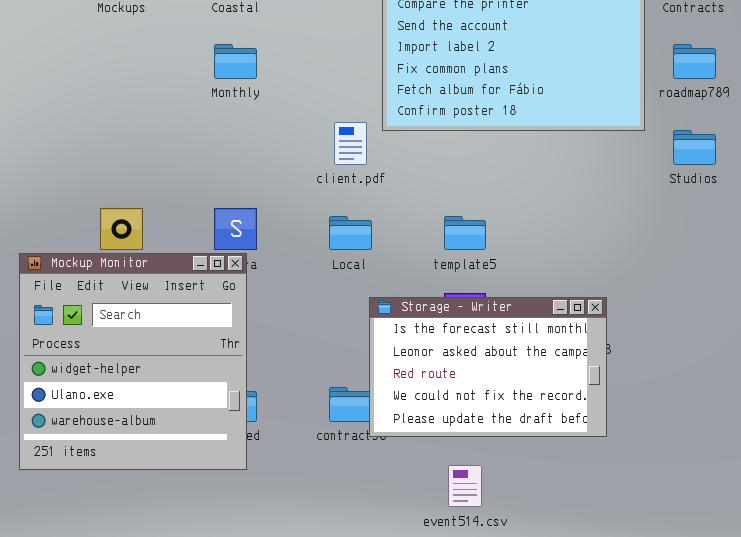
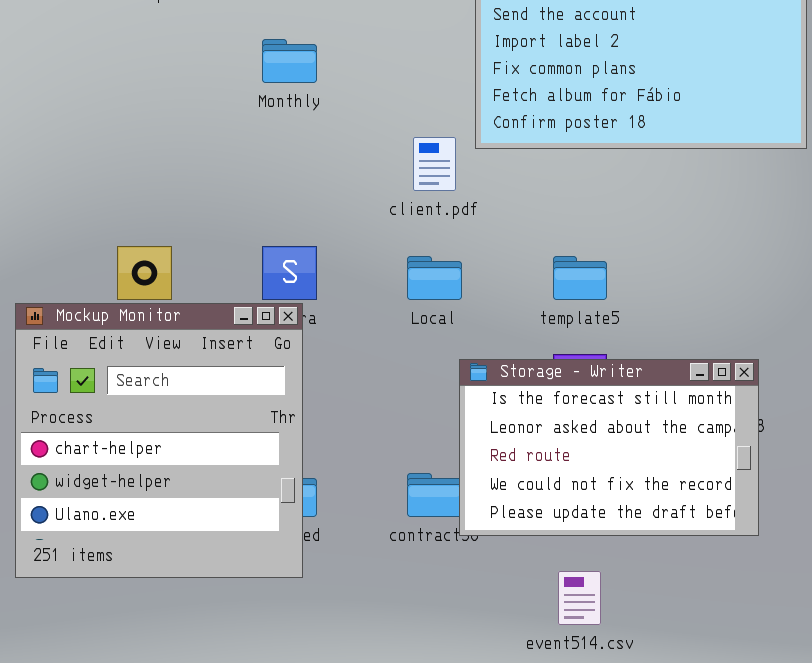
Mockup Monitor: [19,253,247,470] -> [15,303,303,578], scrolled up 1 row

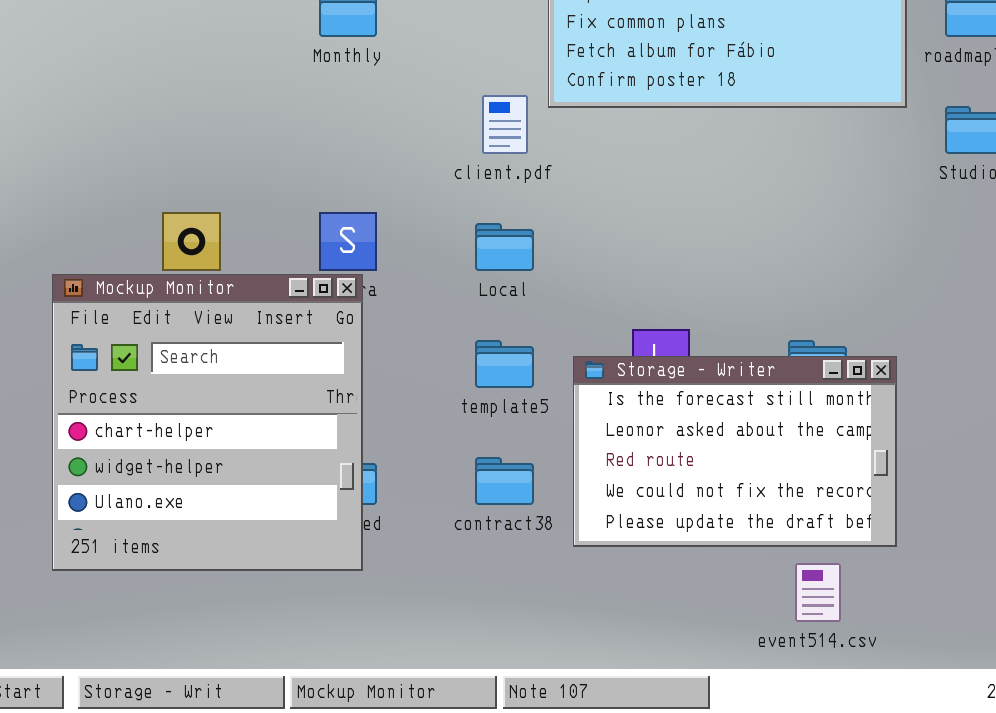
template5: [553,256,607,300] -> [475,340,534,388], moved
Storage - Writer: [459,359,759,536] -> [573,356,897,547], moved
event514.csv: [558,571,601,625] -> [795,563,841,622], moved

